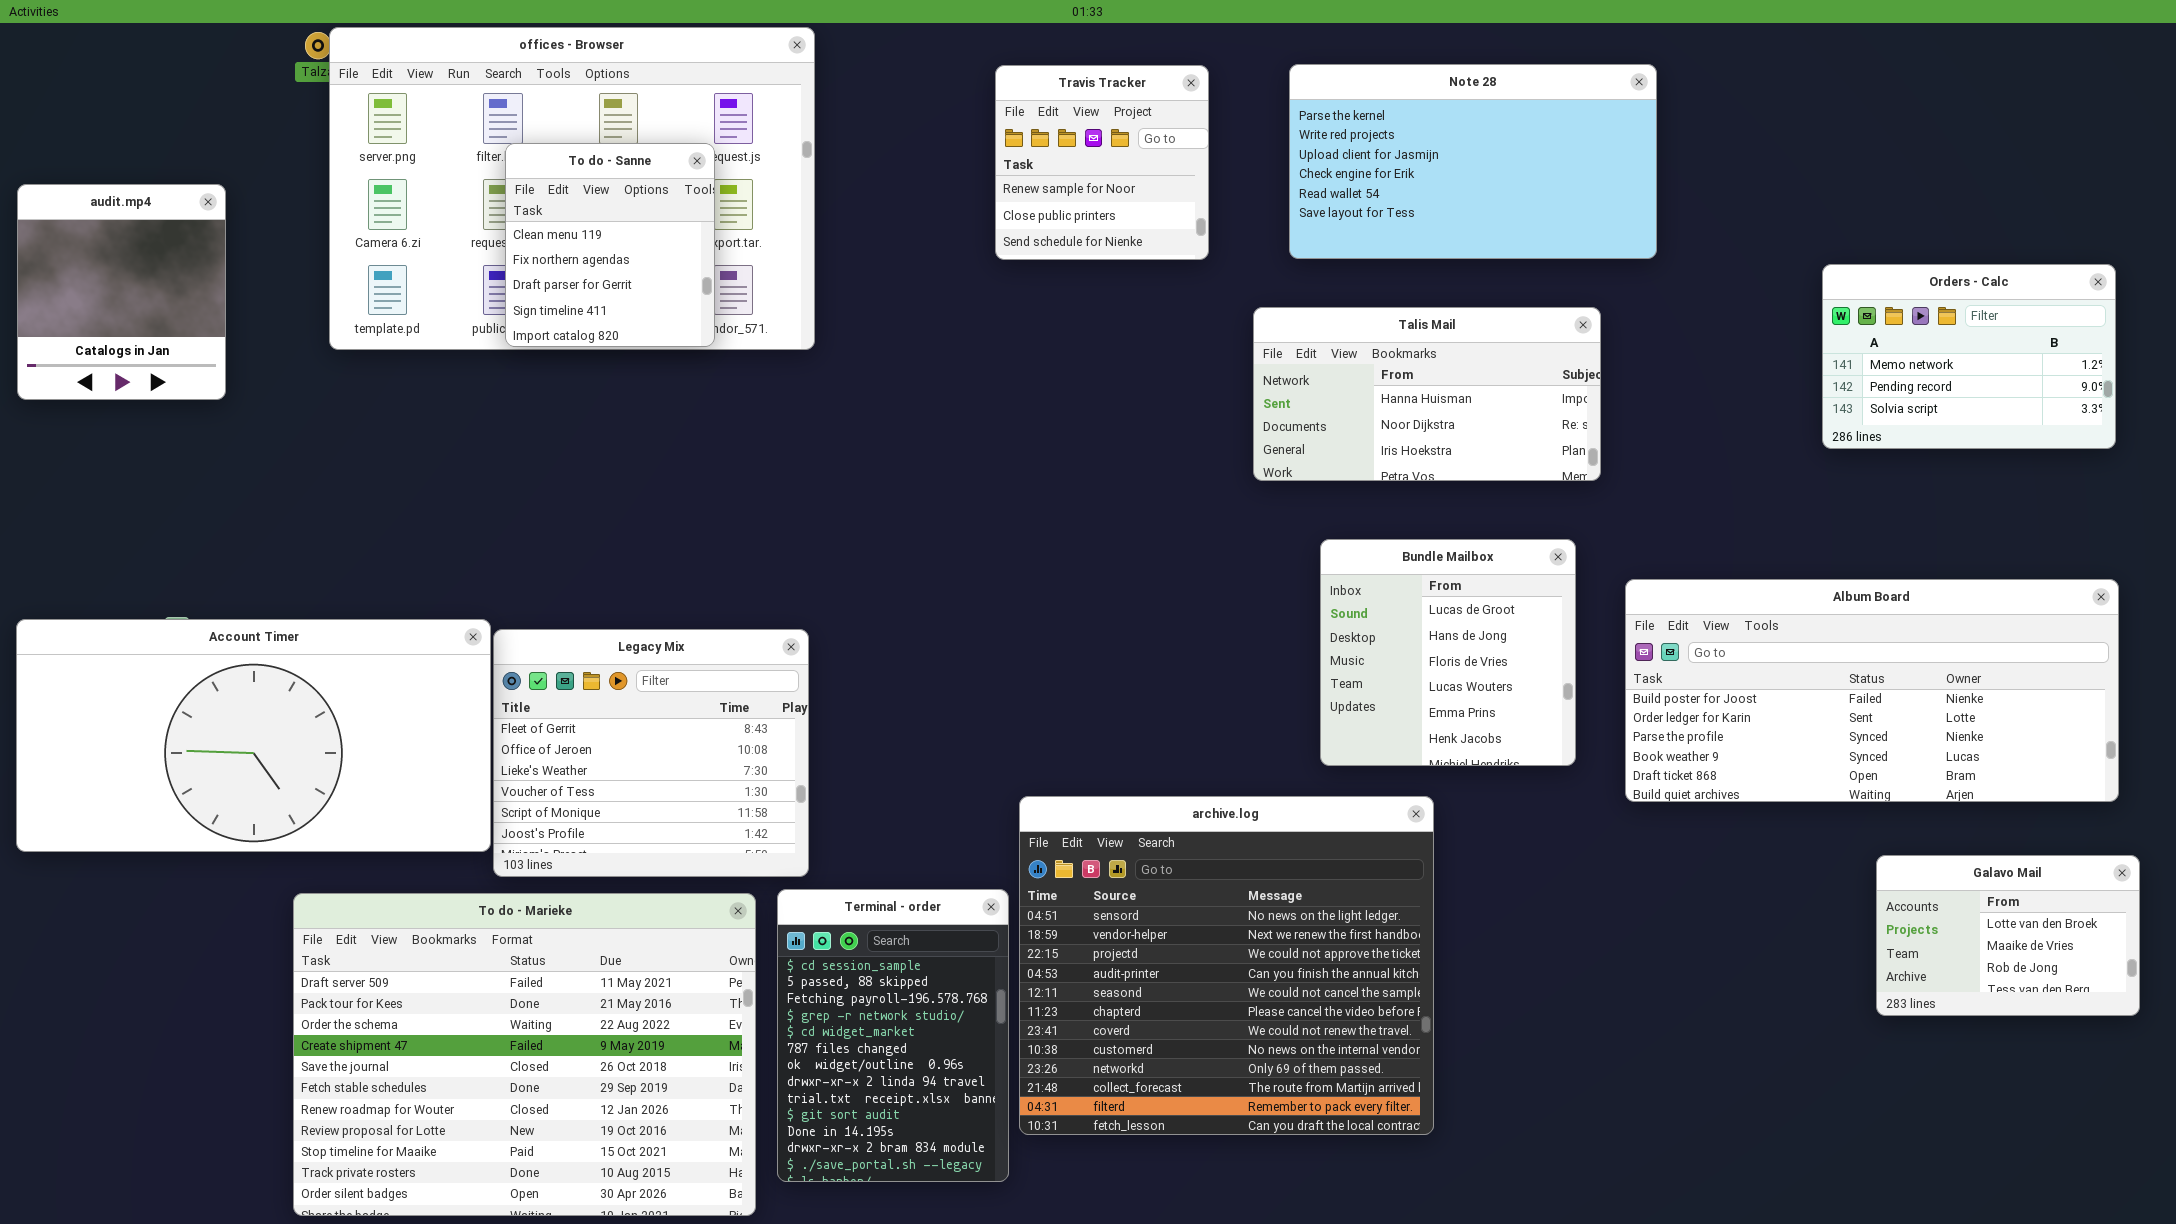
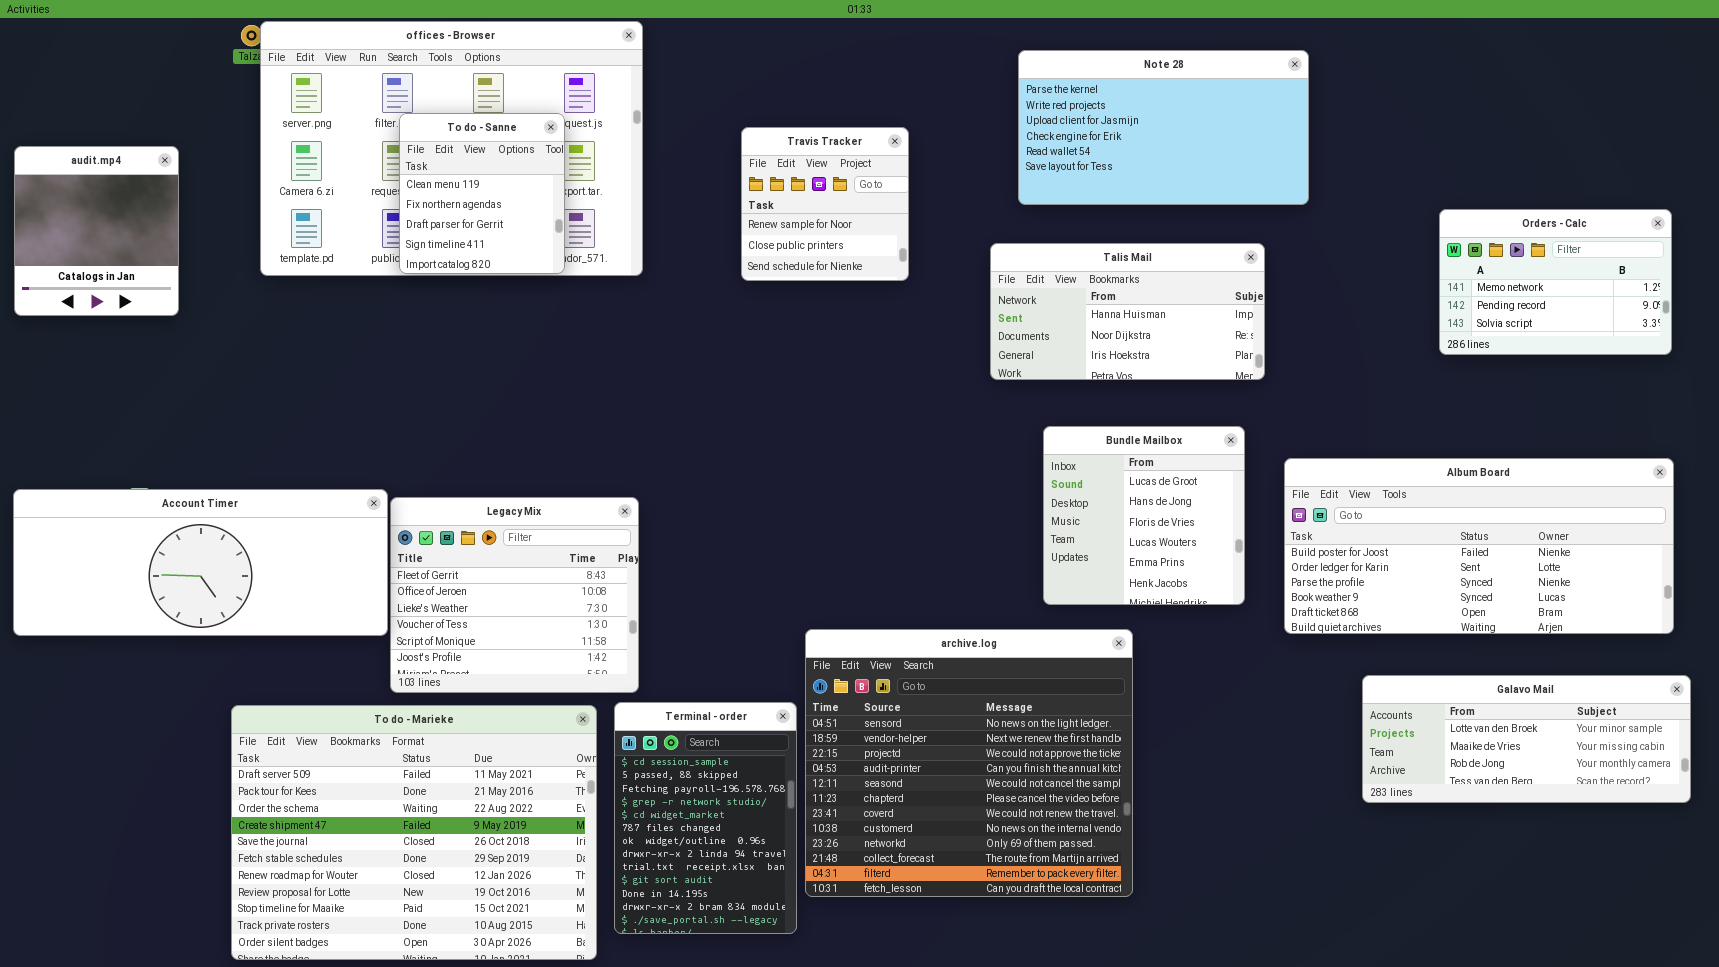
Travis Tracker: [995,65,1209,260] -> [741,127,909,281], moved
Account Timer: [16,619,491,852] -> [13,489,388,636], resized
Galavo Mail: [1876,855,2140,1016] -> [1362,675,1691,803], resized

